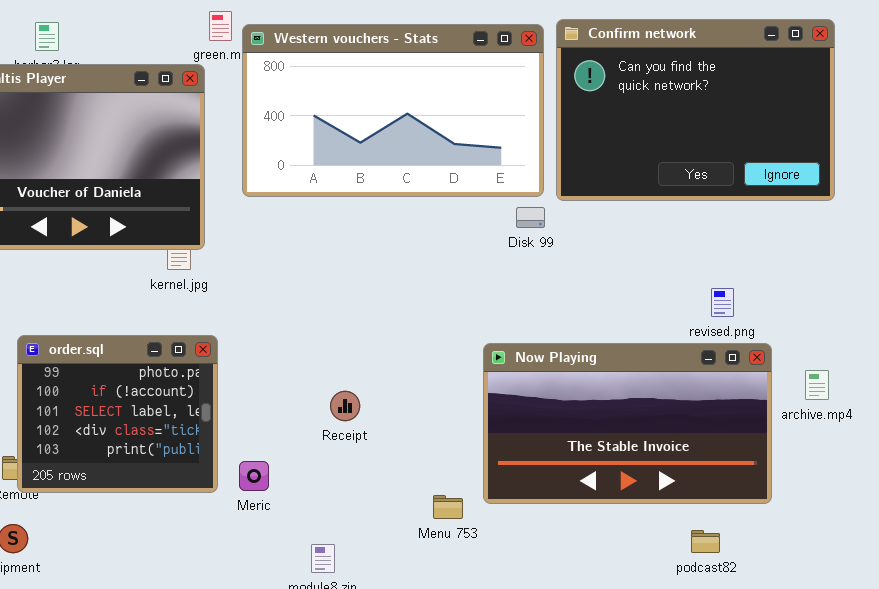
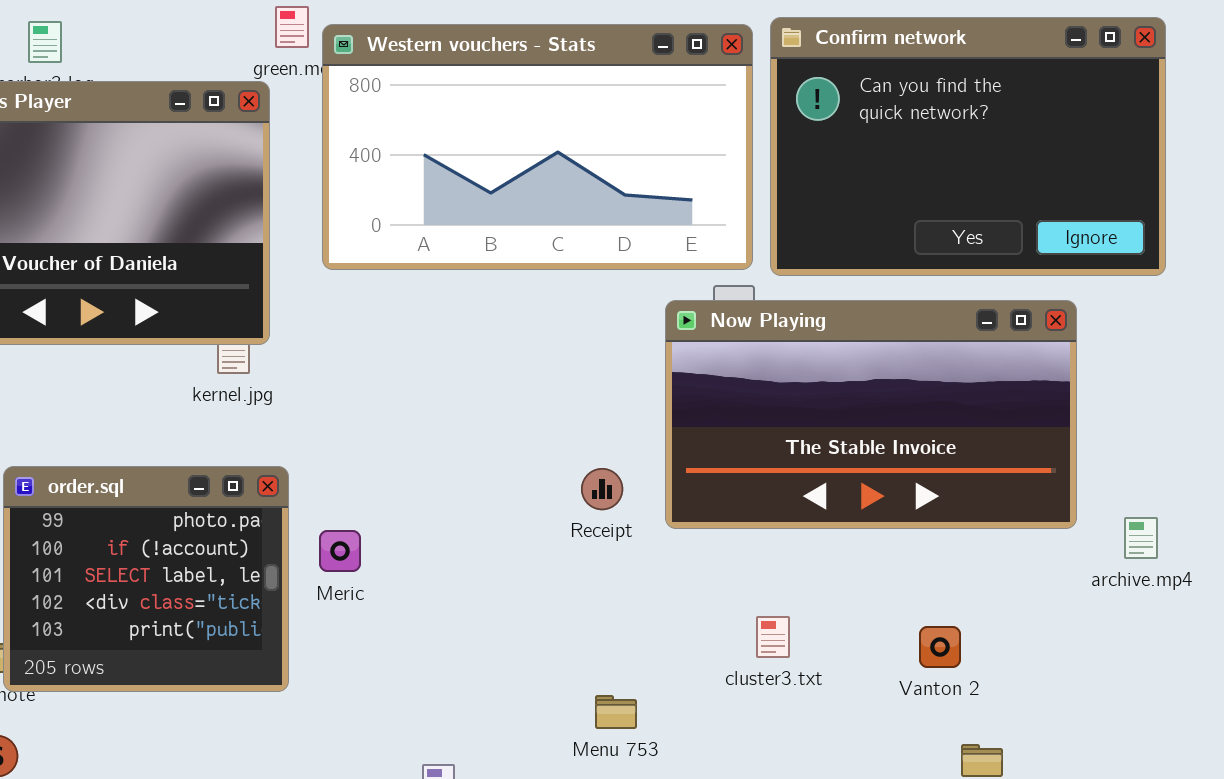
Now Playing: [483,343,772,504] -> [665,300,1077,529], moved
Receipt: [330,391,360,421] -> [581,468,623,510], moved
Meric: [239,461,269,491] -> [319,530,361,572], moved

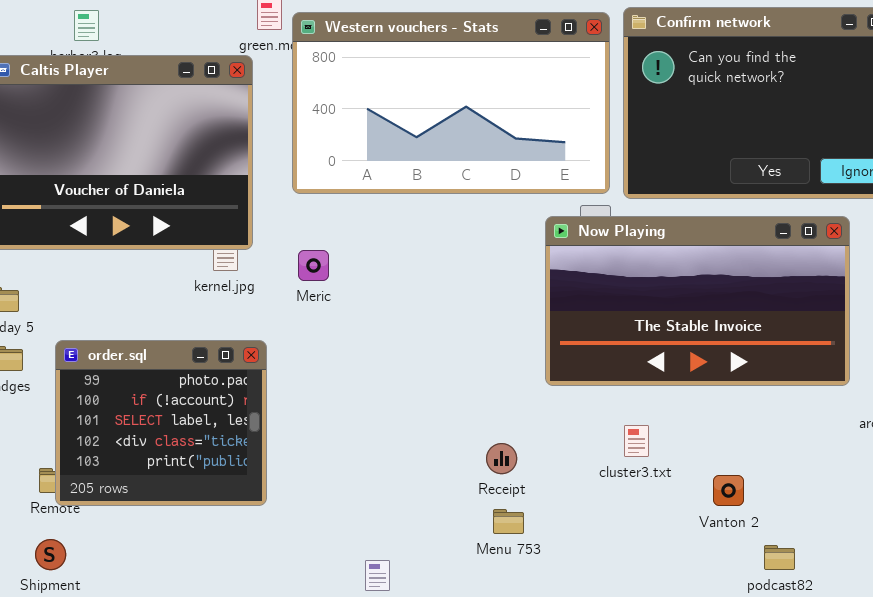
Receipt: [581,468,623,510] -> [486,443,517,474], moved
Meric: [319,530,361,572] -> [298,250,329,281], moved
cluster3.txt: [756,616,790,658] -> [624,425,649,457], moved
Vanton 2: [919,626,961,668] -> [713,475,744,506], moved

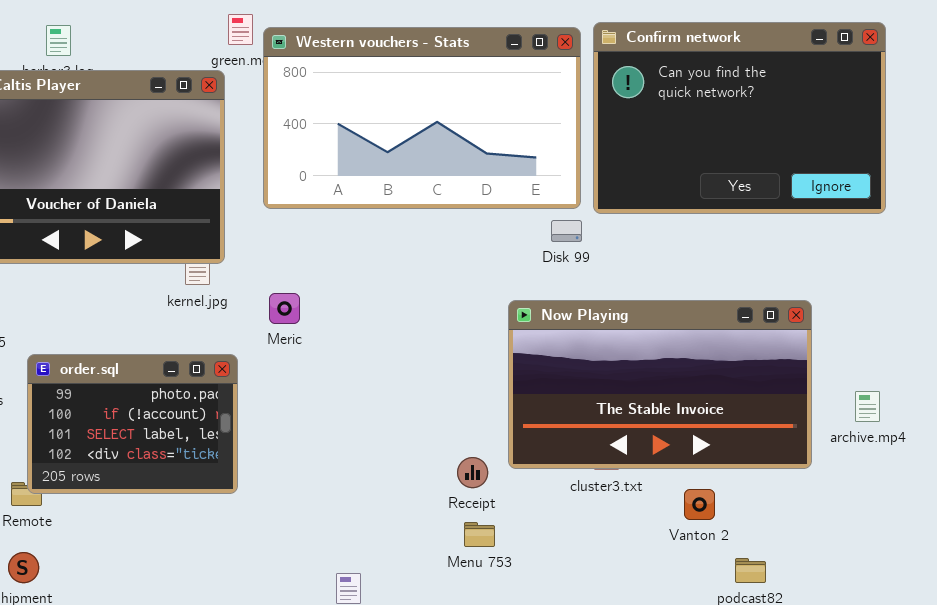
Now Playing: [545,216,850,386] -> [508,300,812,469], moved
Meric: [298,250,329,281] -> [269,293,300,324], moved
order.sql: [55,340,267,506] -> [27,354,238,494], resized

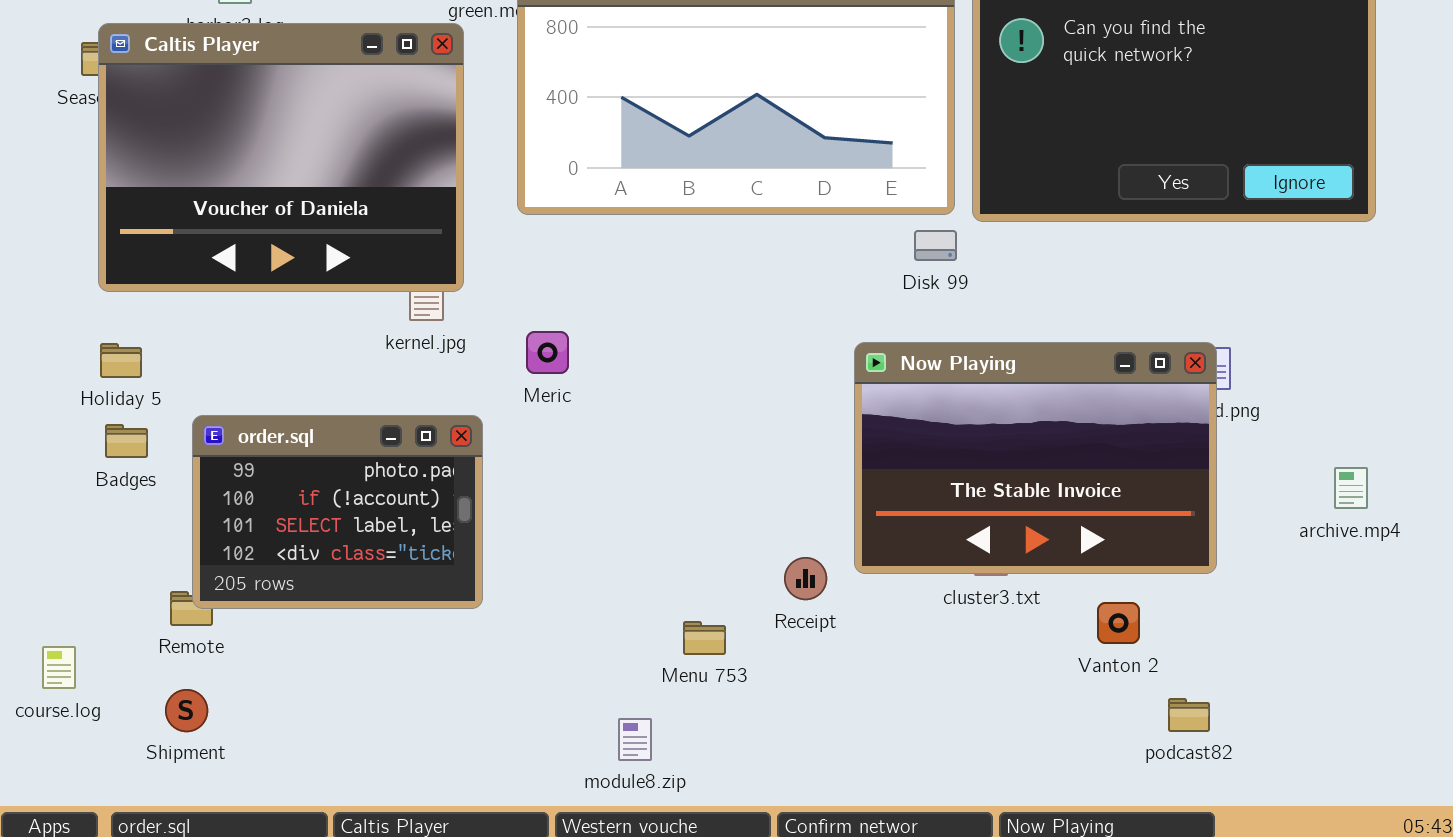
Now Playing: [508,300,812,469] -> [854,342,1217,574], resized
Menu 753: [464,522,495,547] -> [683,621,726,655], moved

